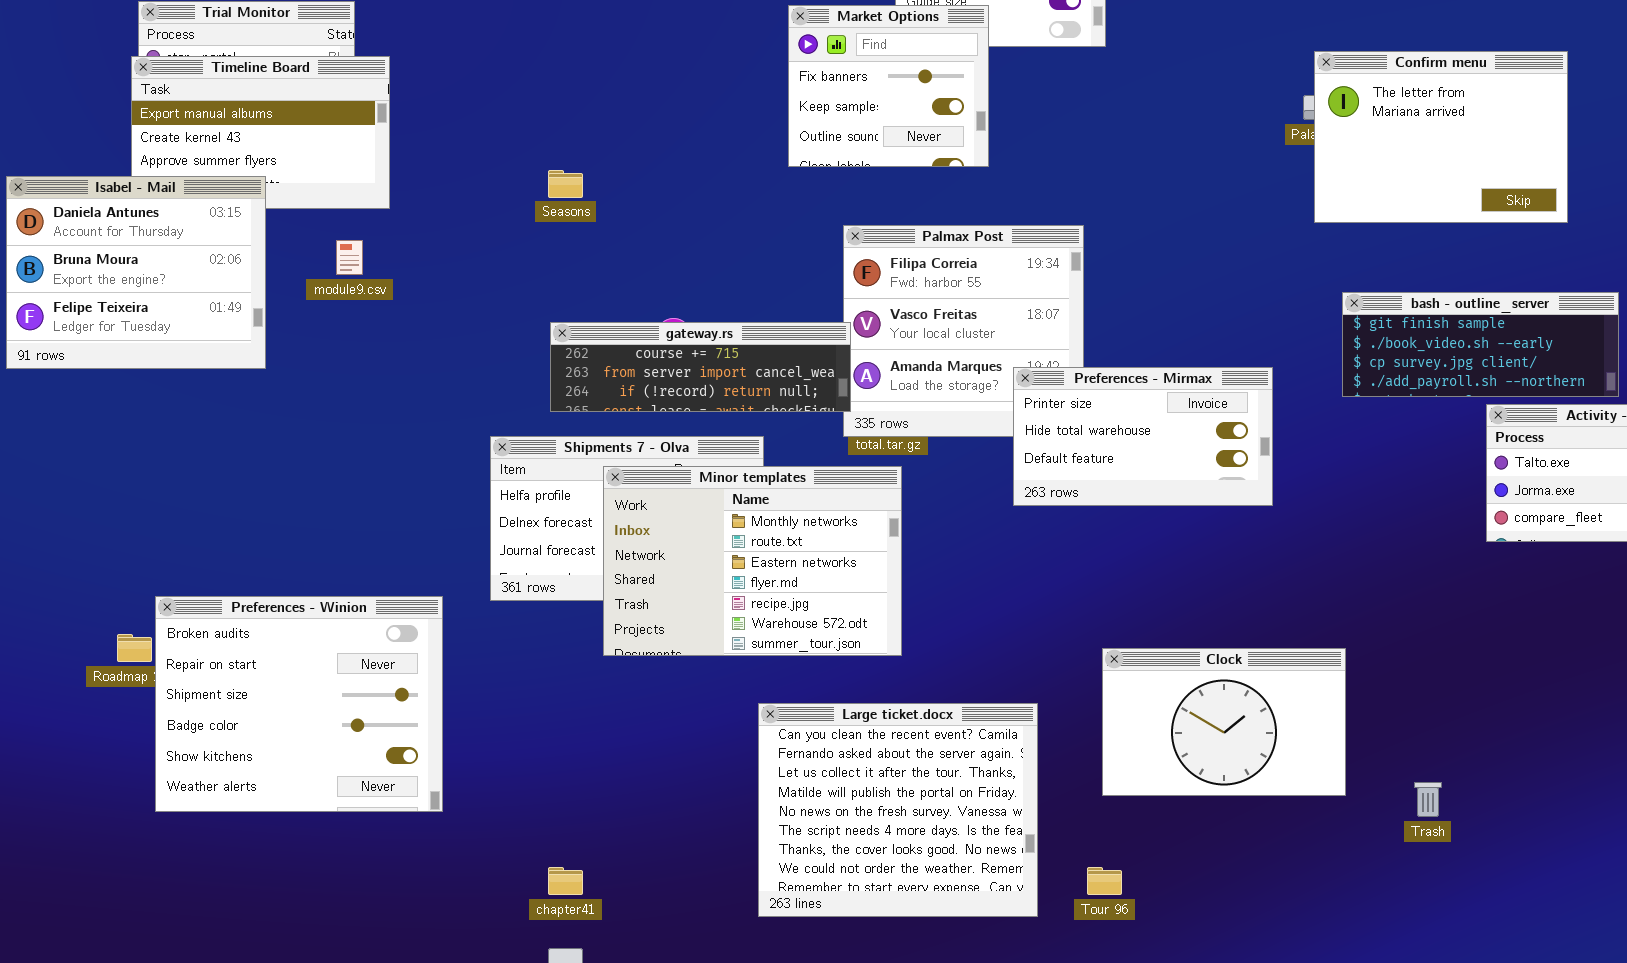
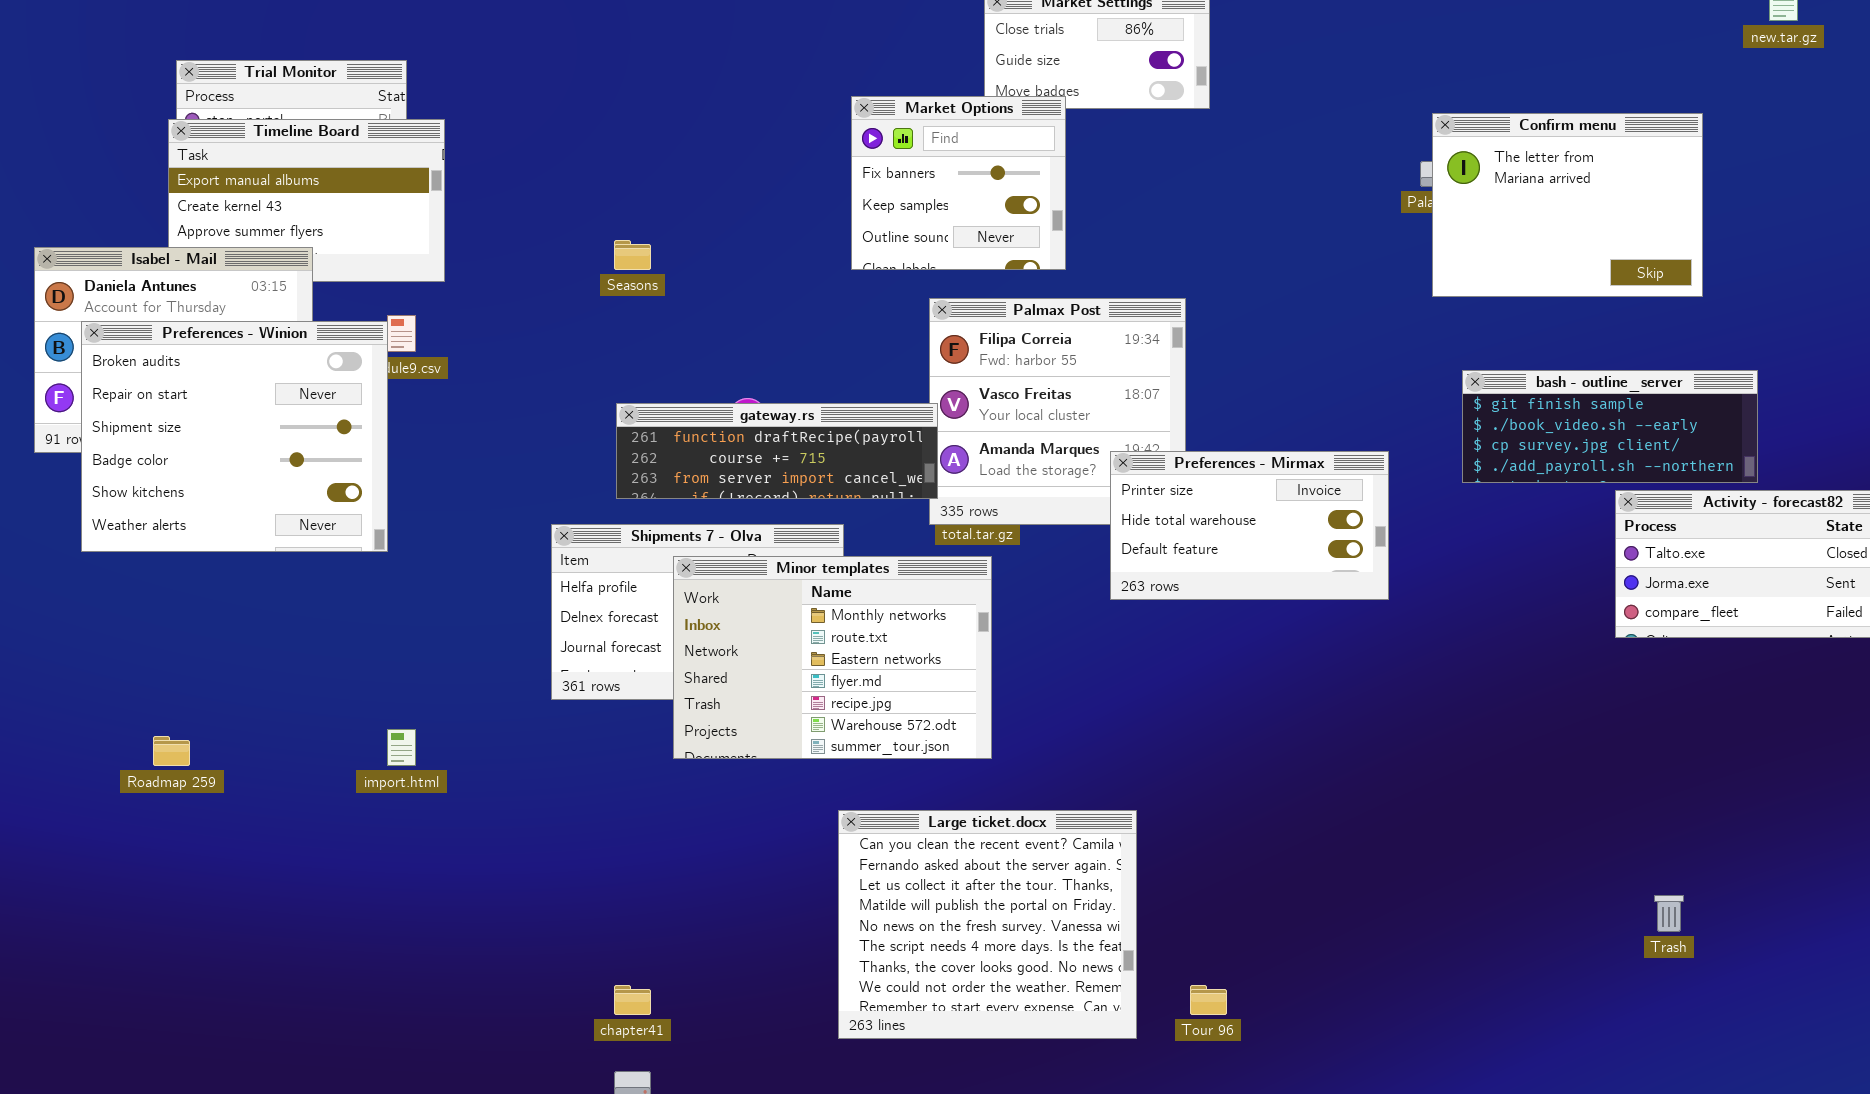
Market Options: [788,5,989,167] -> [851,96,1066,270], moved
gateway.rs: [550,322,851,412] -> [616,403,938,499], scrolled up 1 row
Preferences - Winion: [155,596,443,812] -> [81,321,388,552], moved
Clock: [1102,648,1346,796] -> none, closed
Trash: [1414,782,1442,817] -> [1654,895,1684,932], moved

